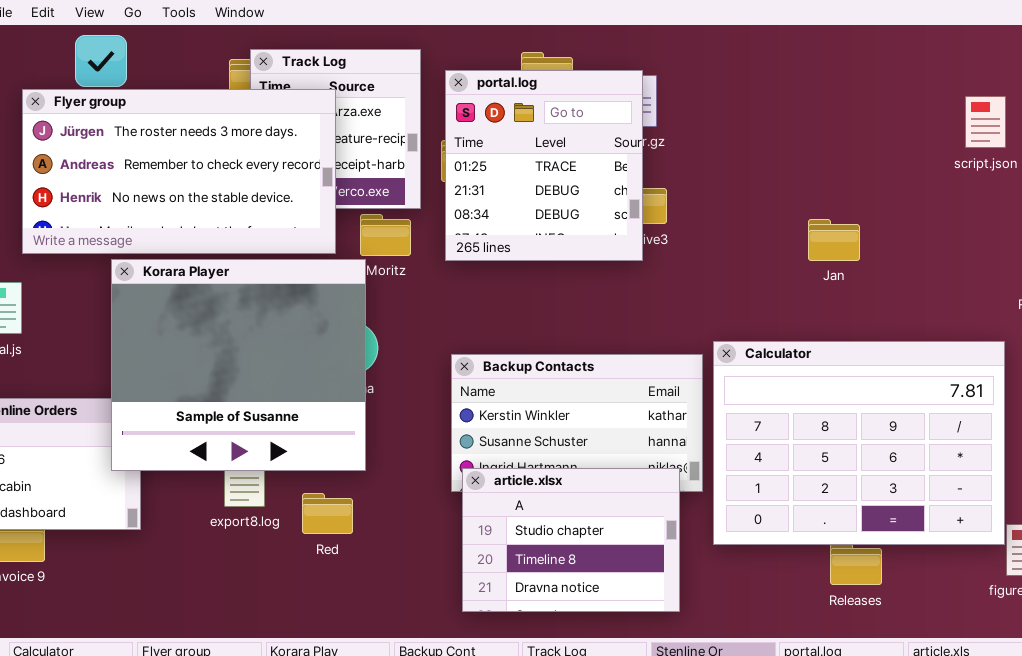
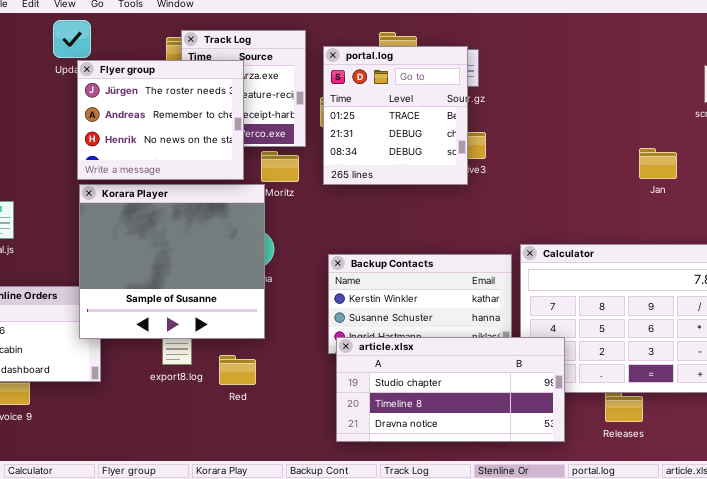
Flyer group: [22,89,336,254] -> [77,60,244,180], resized
Jan: [808,219,860,261] -> [639,148,677,179], moved
article.xlsx: [462,468,680,612] -> [336,337,565,442], resized

